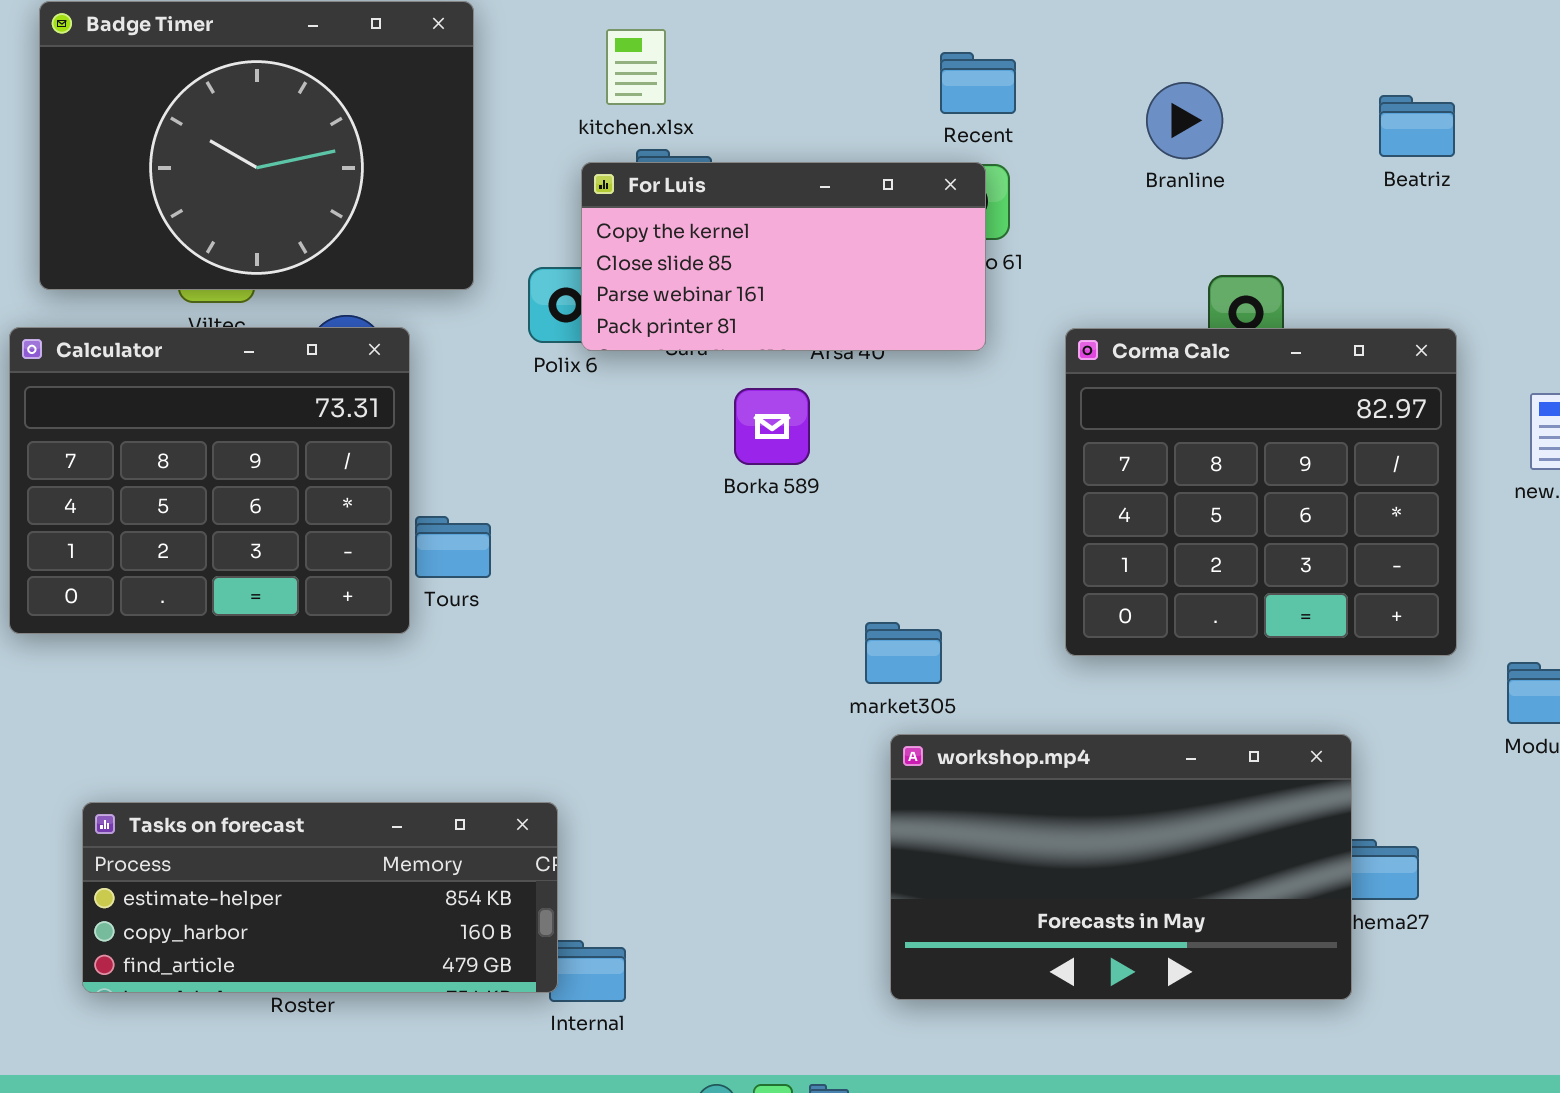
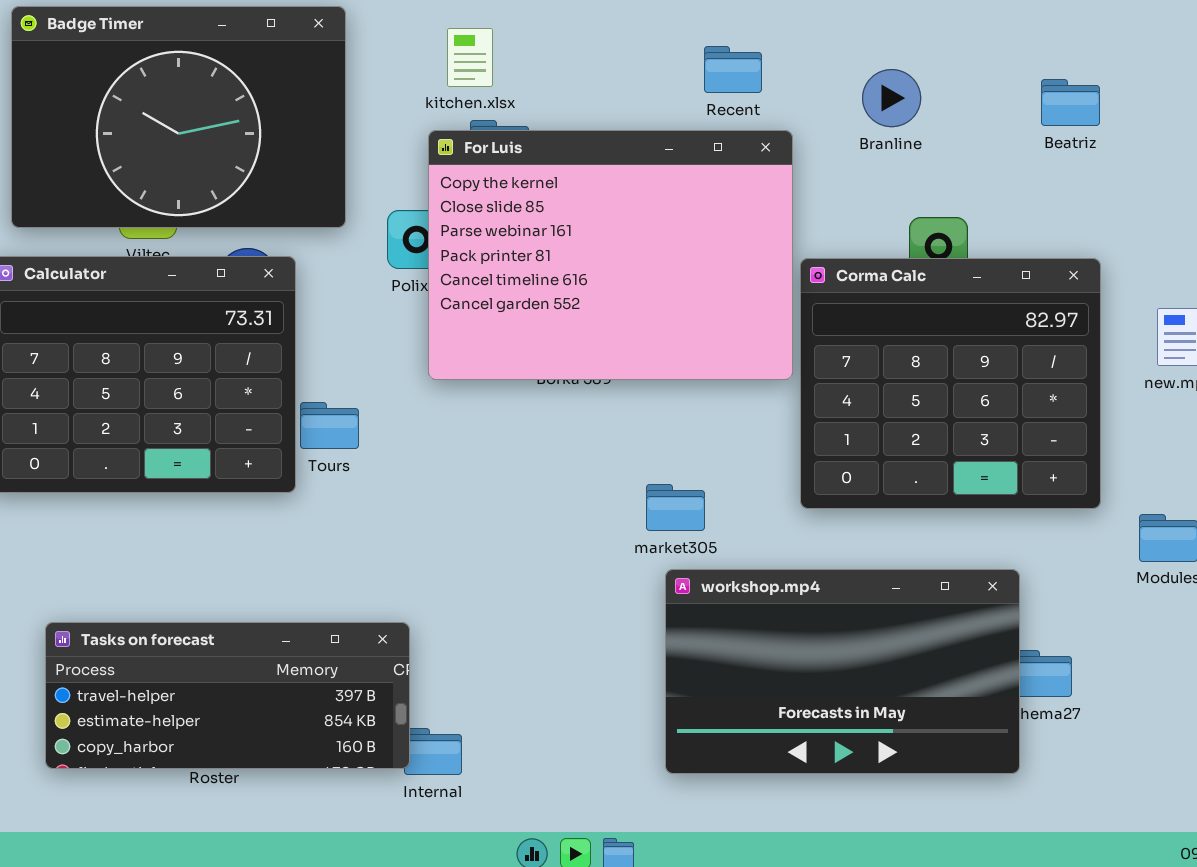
For Luis: [581,162,986,351] -> [428,130,793,380], resized
Tasks on forecast: [82,802,558,993] -> [45,622,410,769], scrolled up 1 row

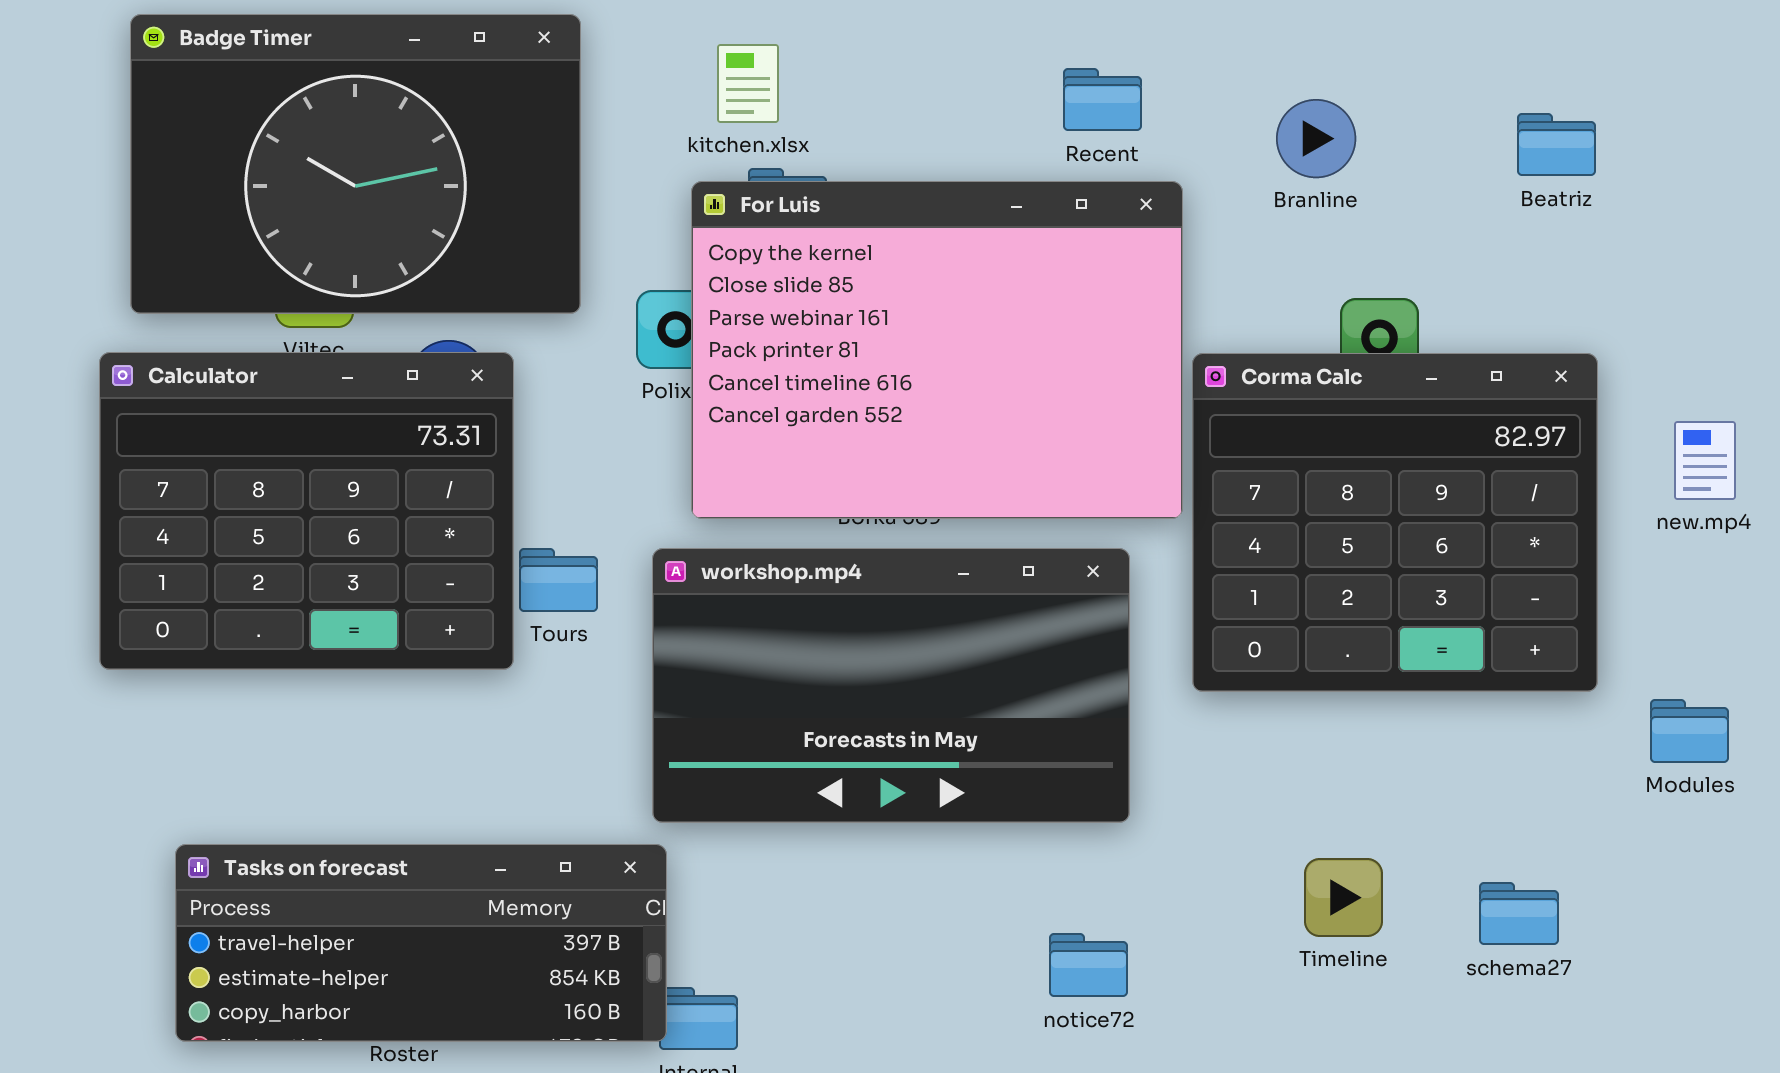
workshop.mp4: [665,569,1020,774] -> [652,548,1130,823], moved

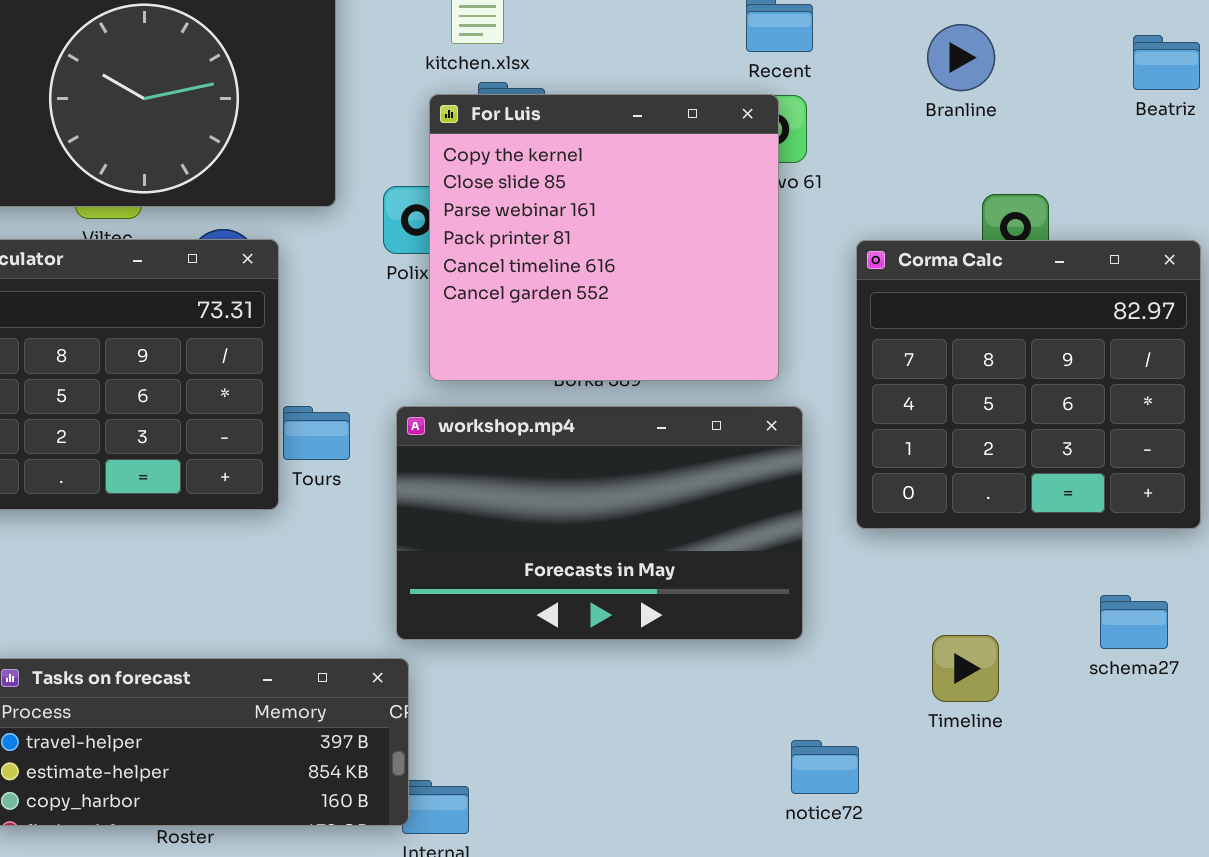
For Luis: [691,181,1183,519] -> [429,94,779,381], resized
Timeline: [1304,858,1383,937] -> [932,635,999,702], moved
schema27: [1479,882,1559,945] -> [1100,595,1168,649], moved
notice72: [1049,933,1128,997] -> [791,740,859,794], moved

